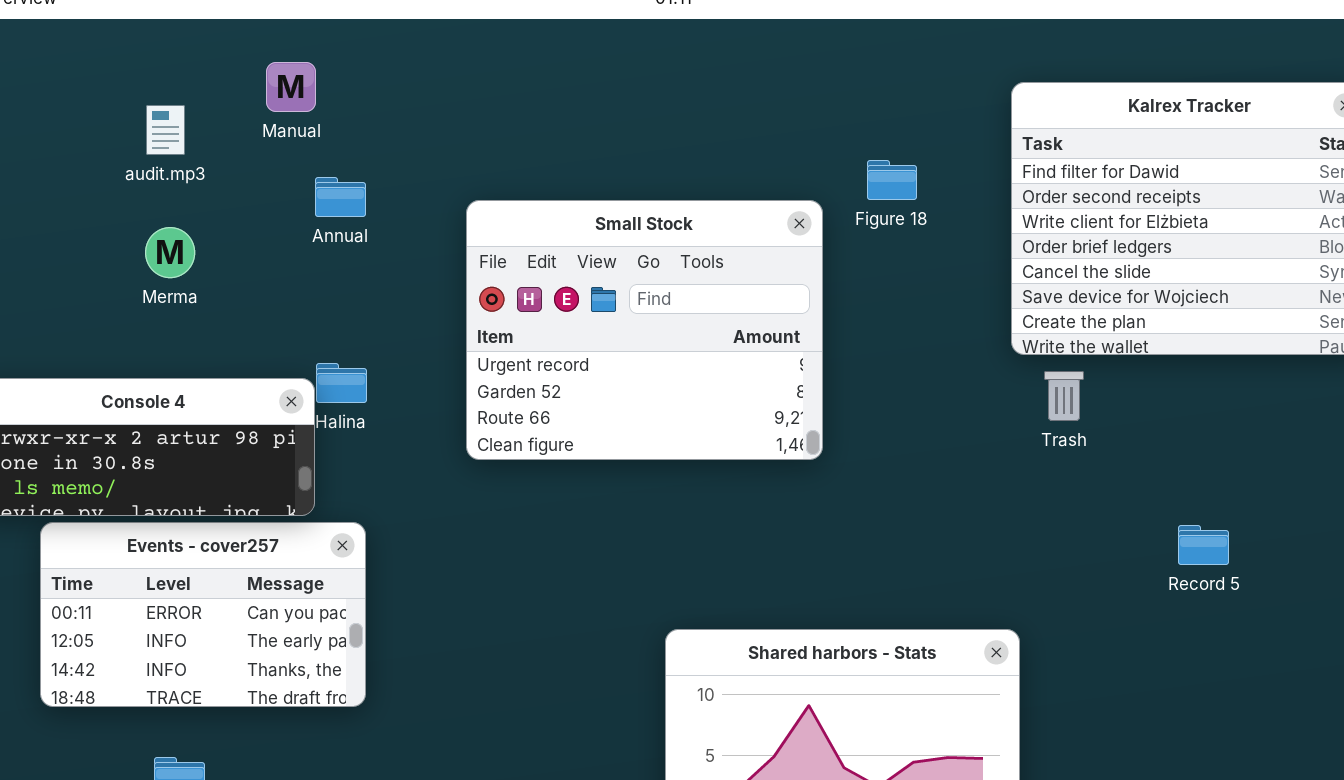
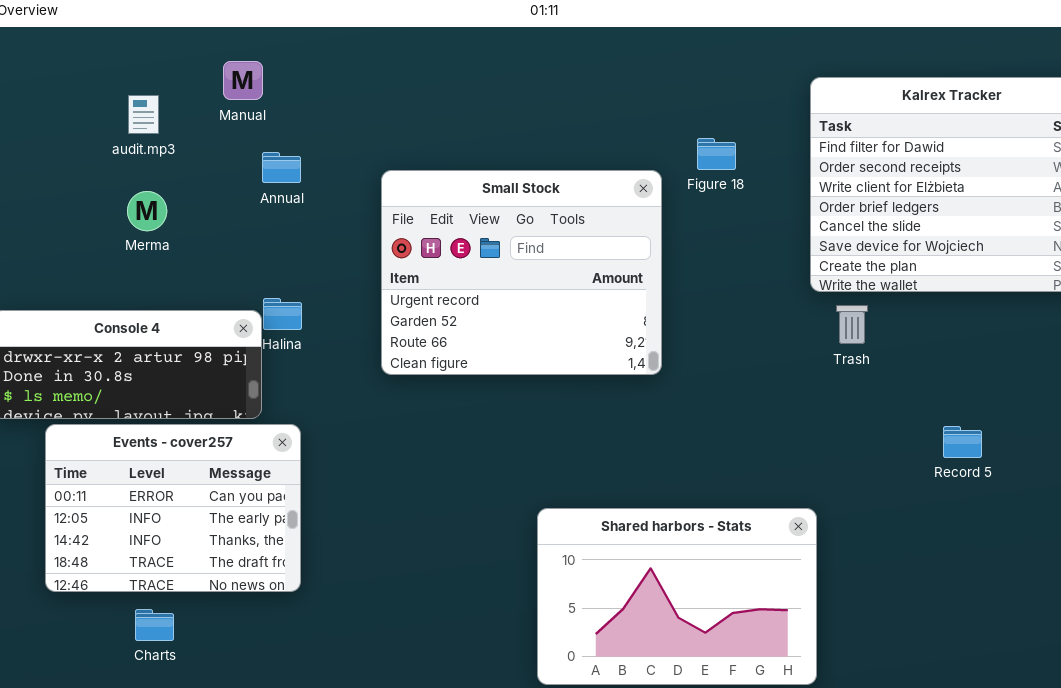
Events - cover257: [40,522,366,707] -> [45,424,301,592], resized

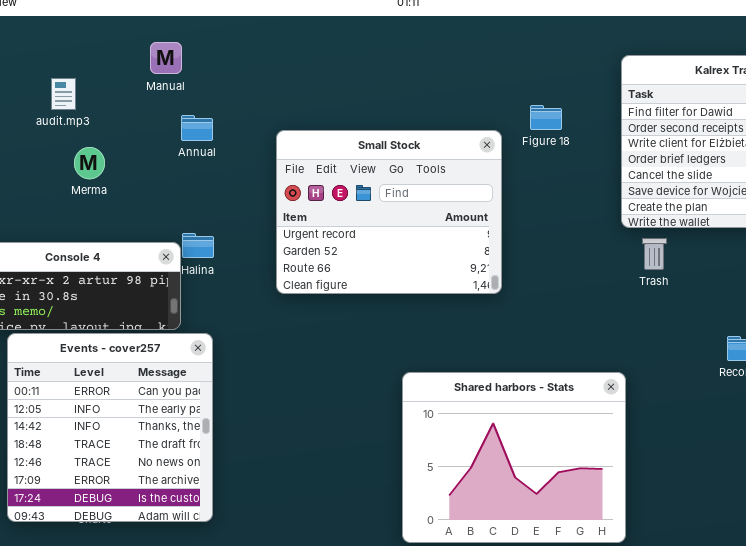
audit.mp3: [128,95,159,134] -> [51,78,76,110], moved
Events - cover257: [45,424,301,592] -> [7,333,213,522], resized
Shared harbors - Stats: [537,508,817,685] -> [402,372,626,543], resized

